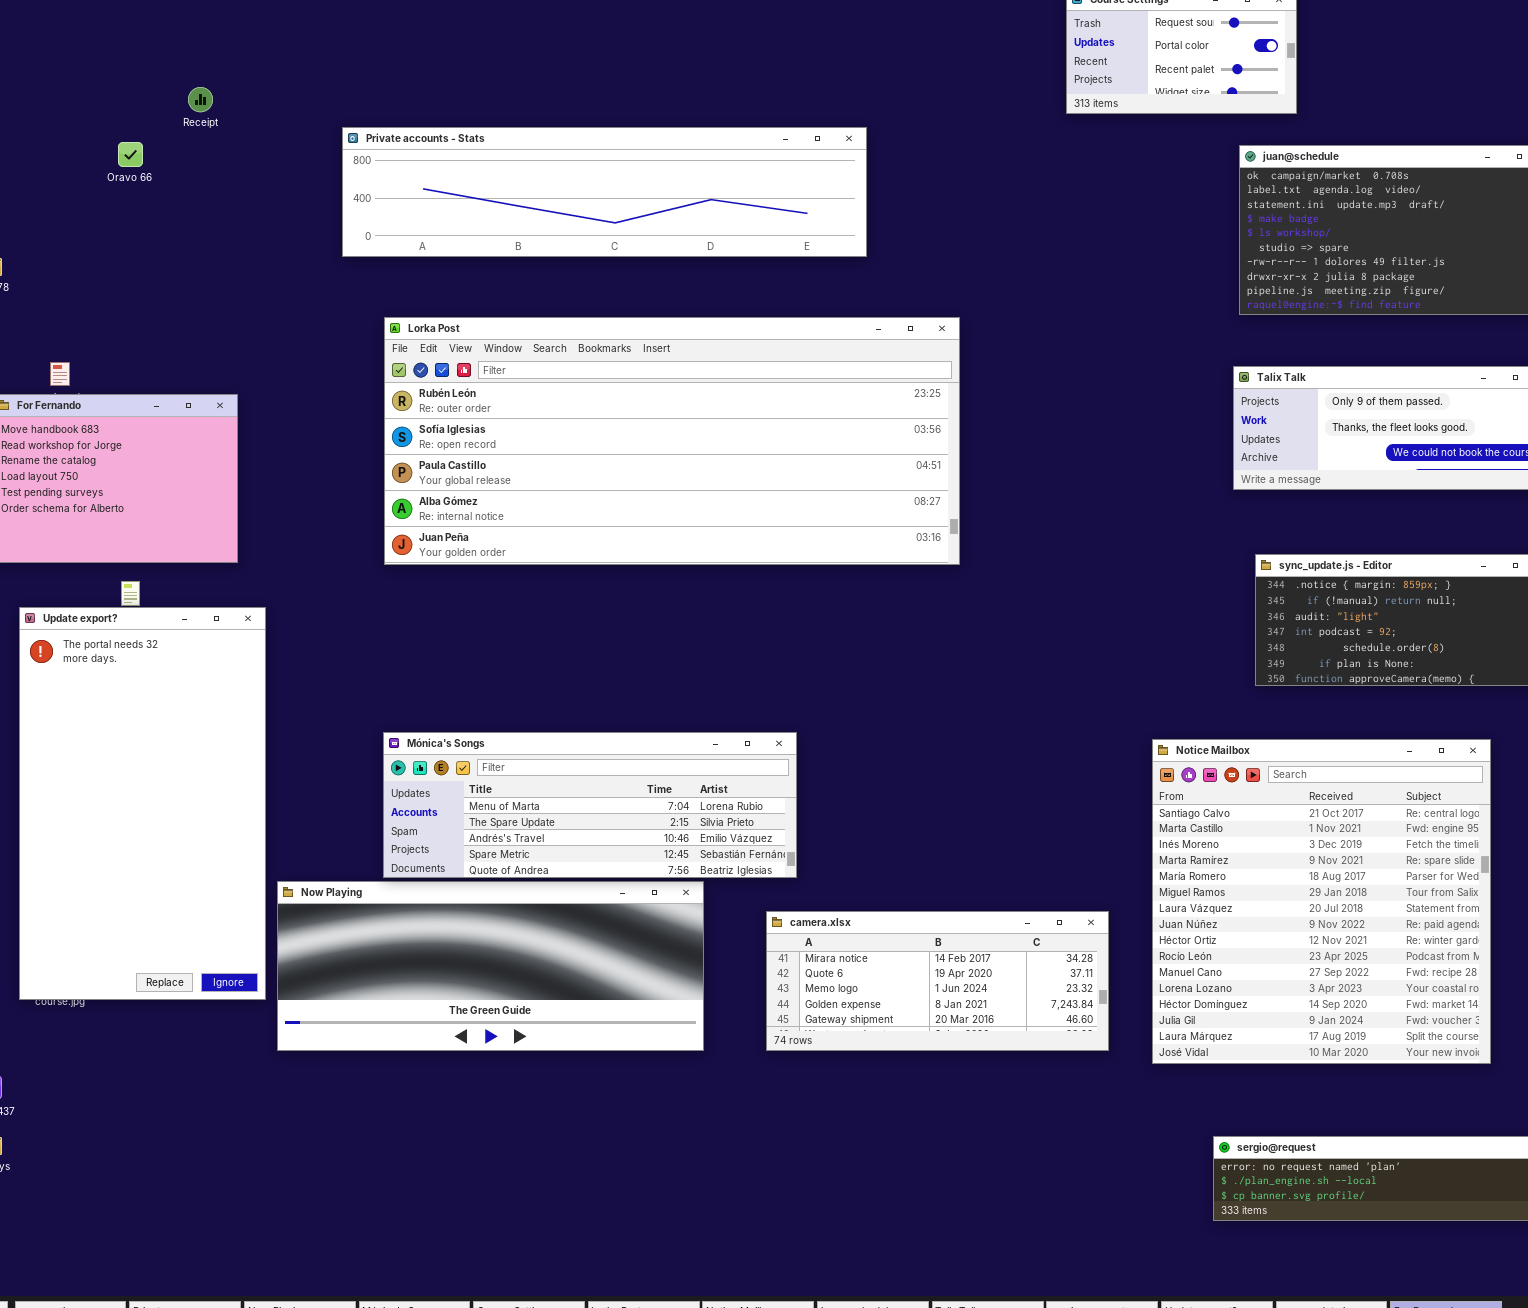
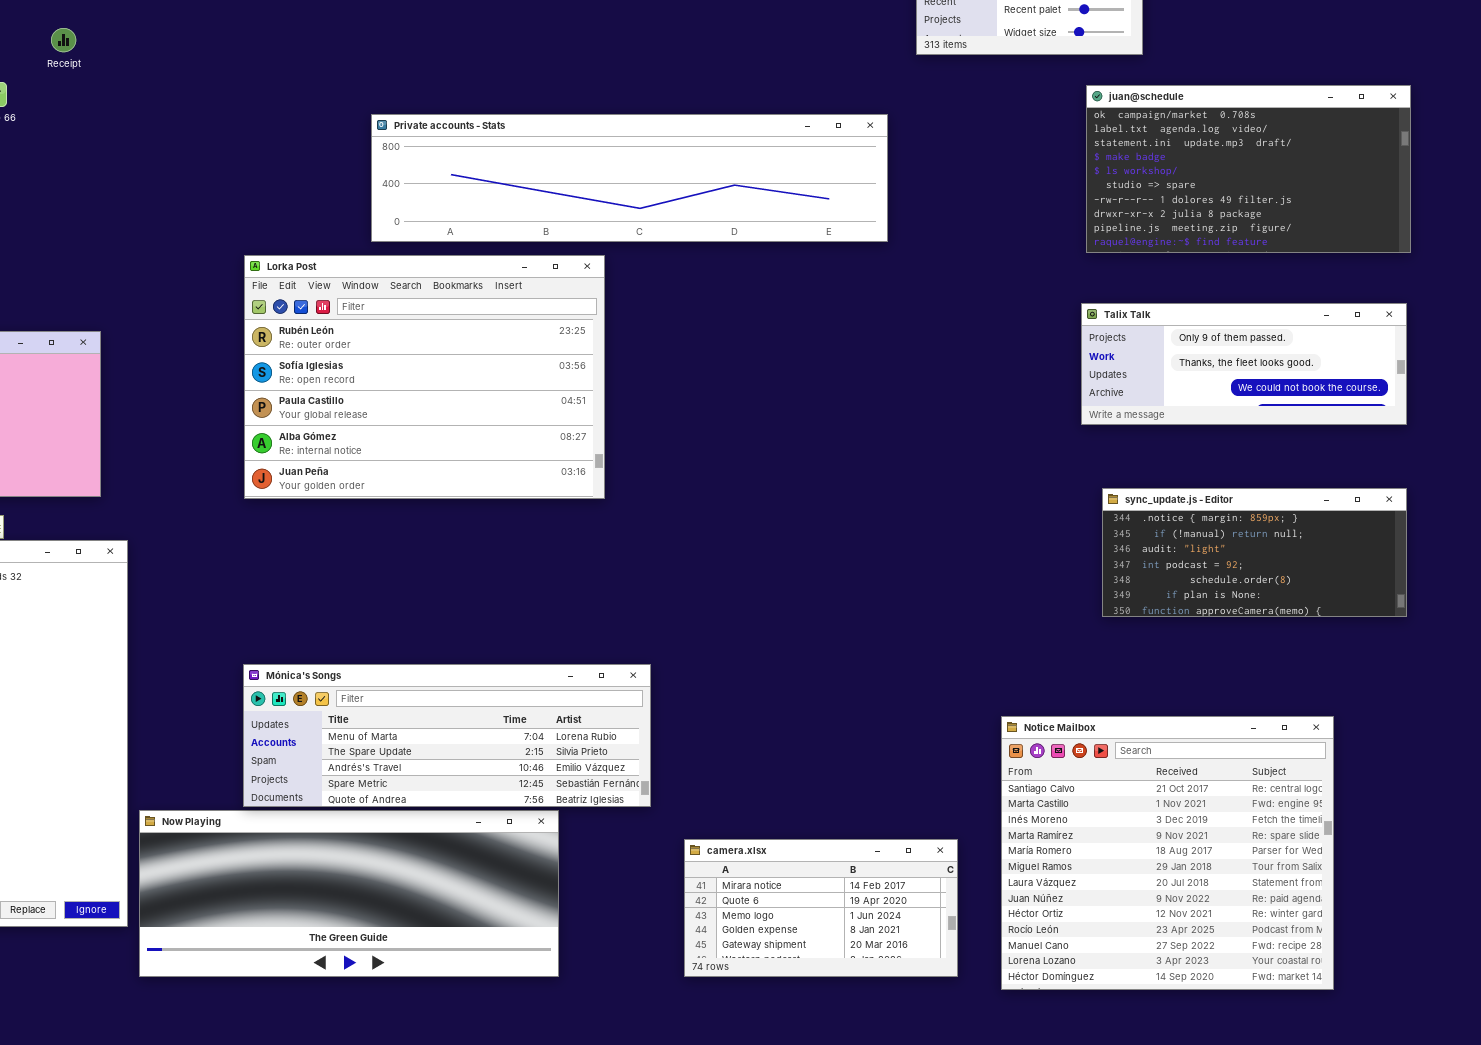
Private accounts - Stats: [342,127,867,257] -> [371,114,888,242], moved
Lorka Post: [384,317,960,565] -> [244,255,605,499], resized
Notice Mailbox: [1152,739,1491,1064] -> [1001,716,1334,990], resized
camera.xlsx: [766,911,1109,1051] -> [684,839,958,977], resized

